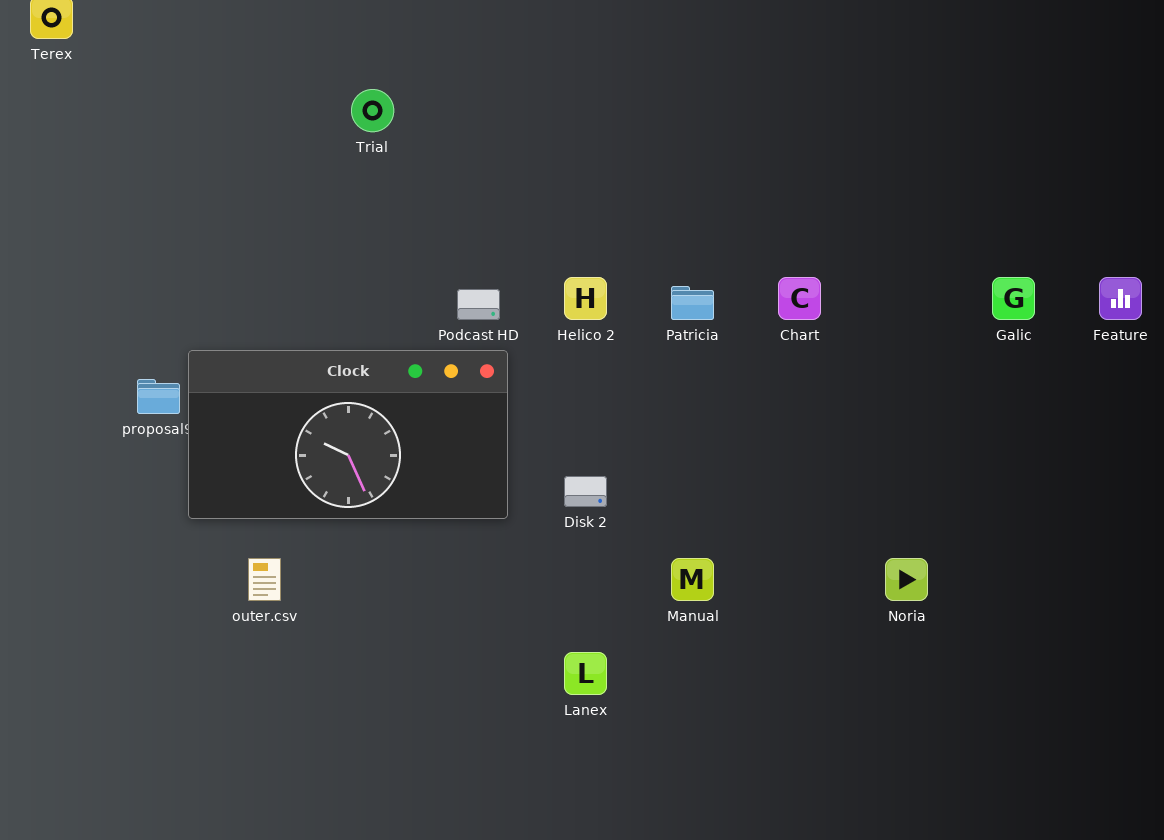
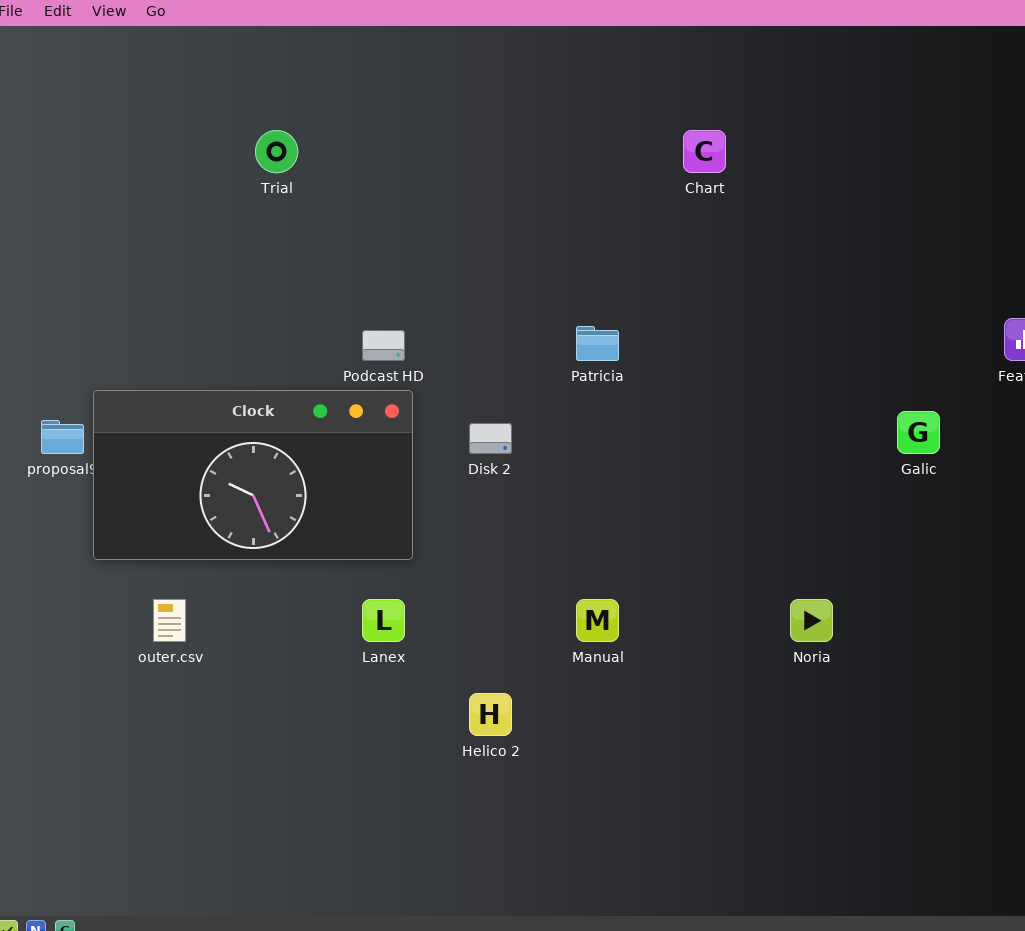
Helico 2: [564,277,607,320] -> [469,693,512,736], moved
Chart: [778,277,821,320] -> [683,130,726,173], moved
Galic: [992,277,1035,320] -> [897,411,940,454], moved
Disk 2: [564,476,607,507] -> [469,423,512,454], moved
Lanex: [564,652,607,695] -> [362,599,405,642], moved

